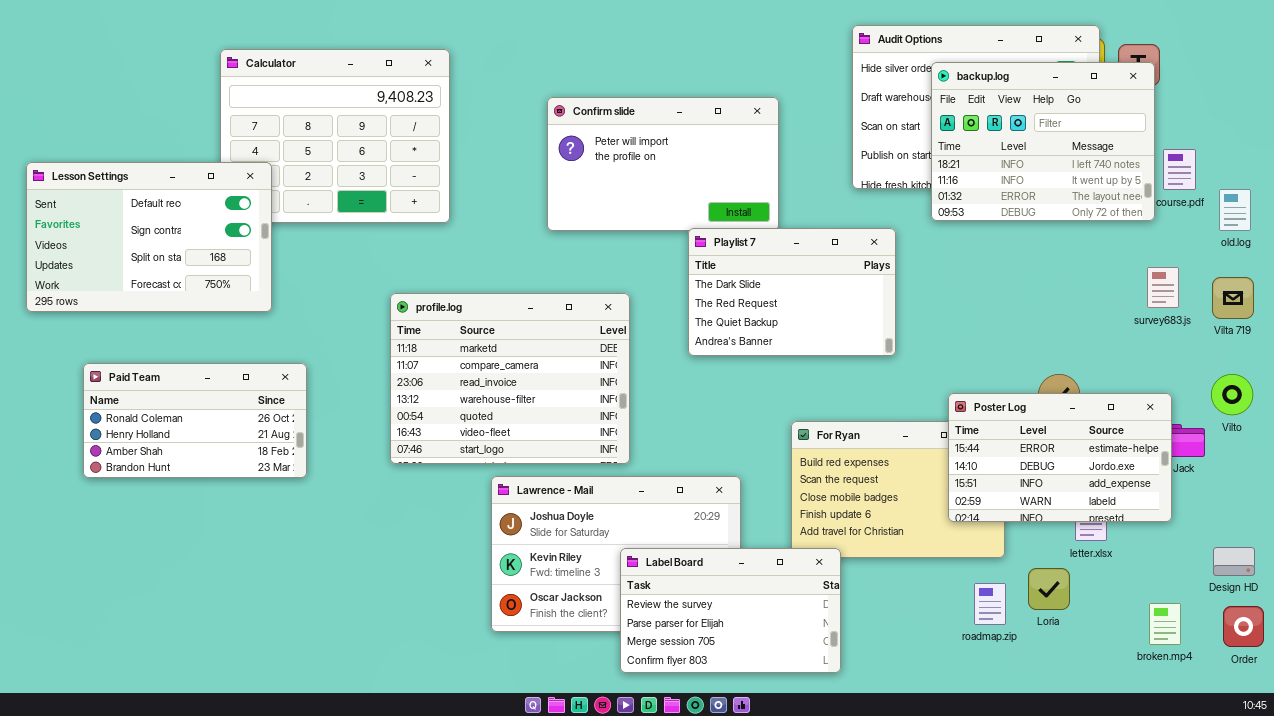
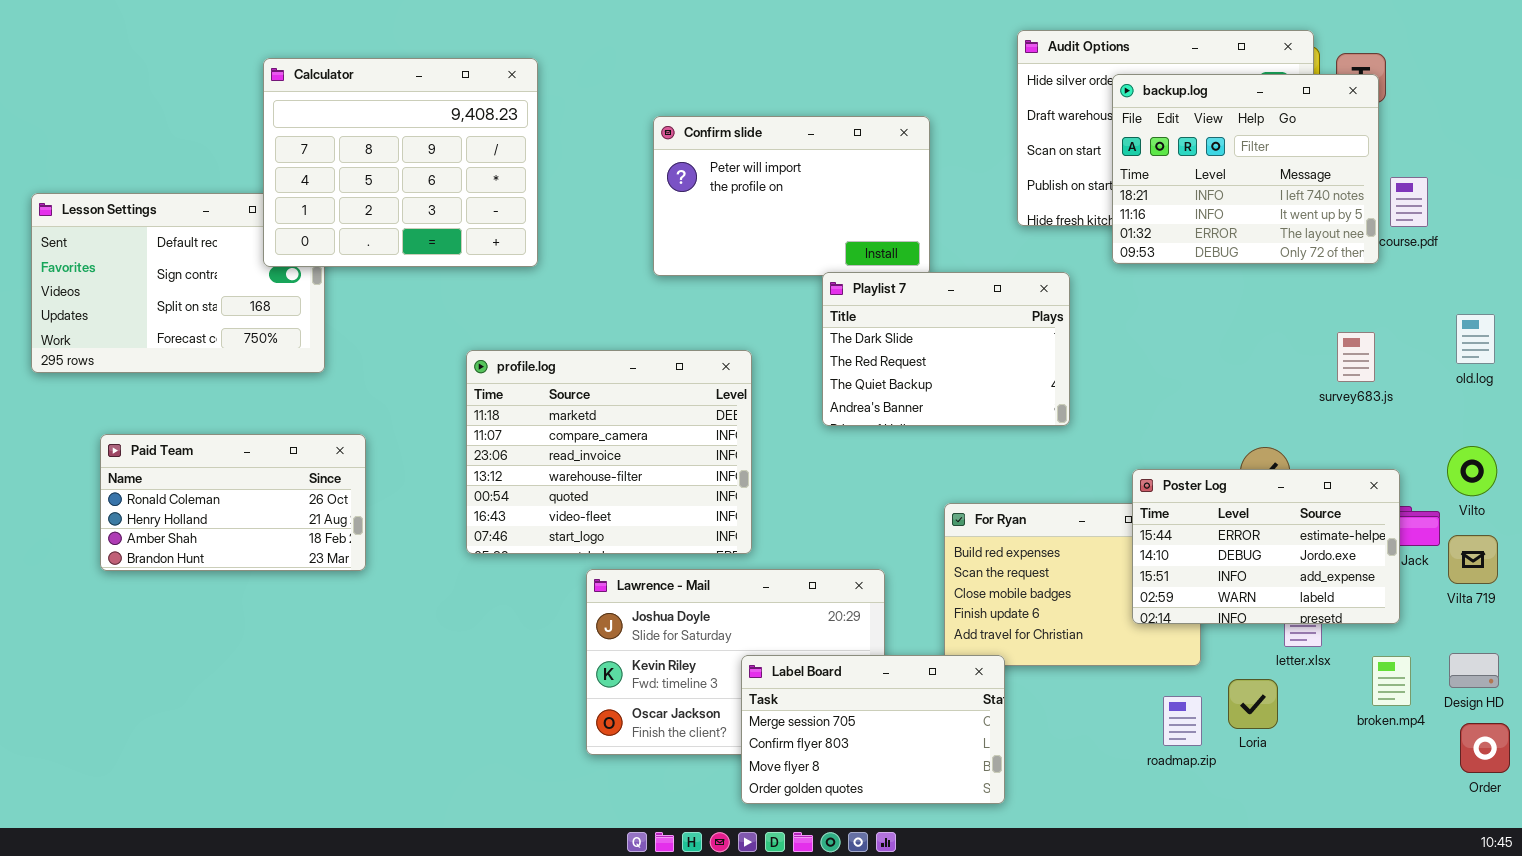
Calculator: [220,49,450,223] -> [263,58,538,267], raised
old.log: [1219,189,1251,231] -> [1456,314,1495,364], moved
survey683.js: [1147,267,1179,308] -> [1337,332,1375,382], moved
Vilta 719: [1212,277,1254,319] -> [1448,535,1498,584], moved
Label Board: [620,548,841,673] -> [741,655,1005,804], scrolled down 2 rows
broken.mp4: [1149,603,1181,645] -> [1372,656,1411,706], moved

